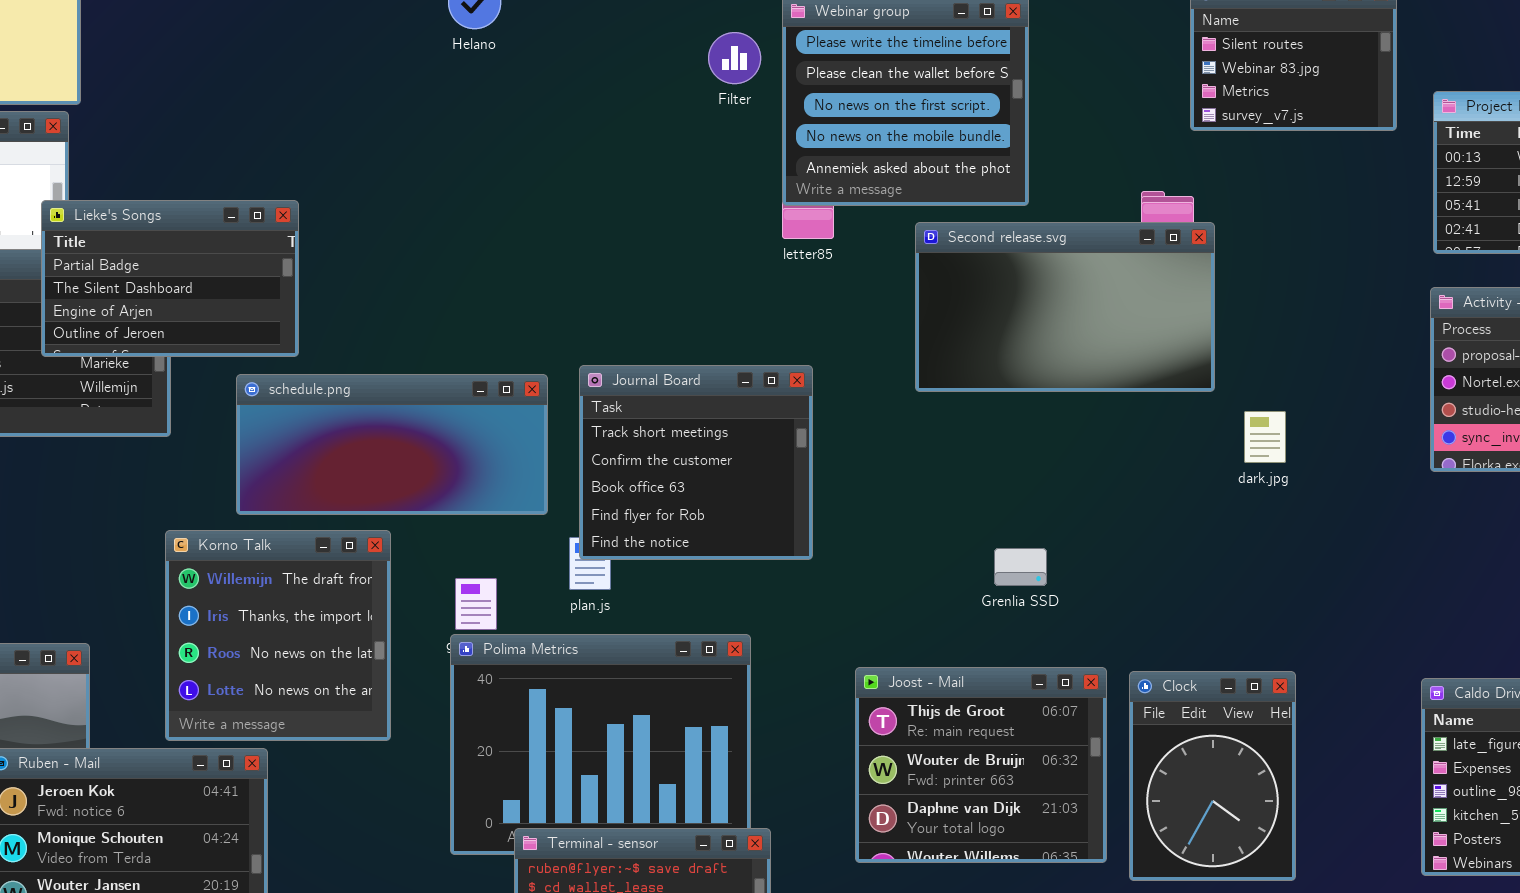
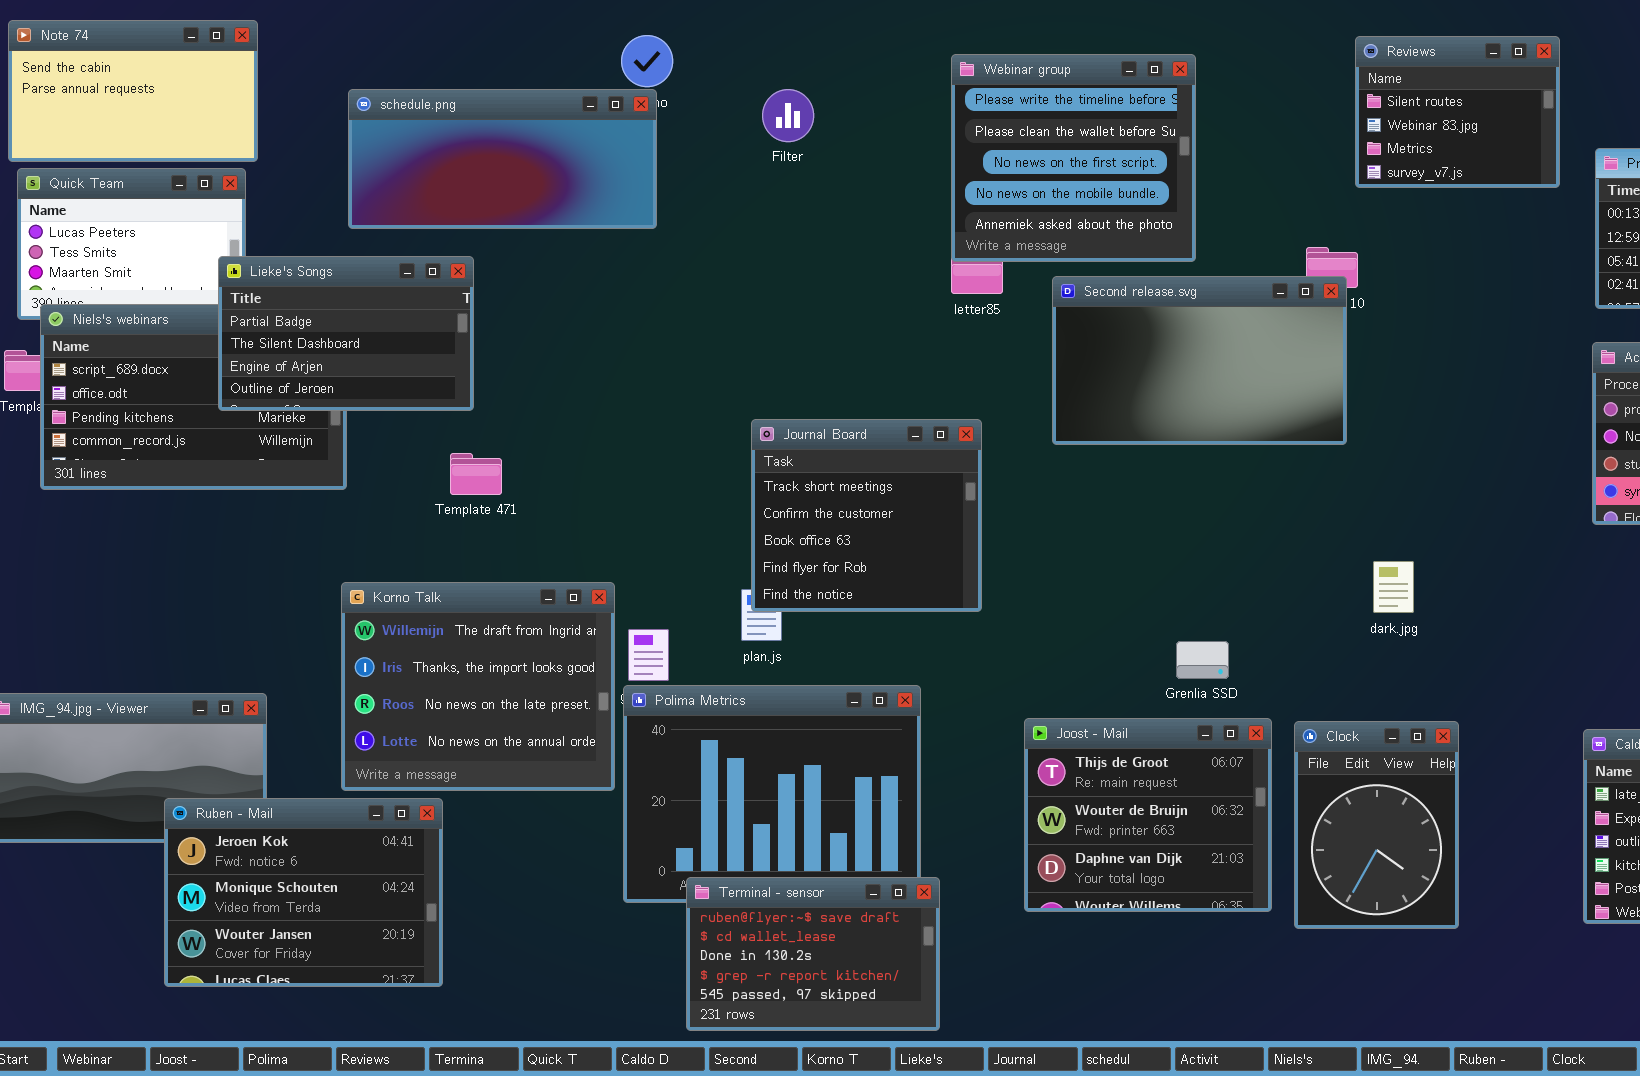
Filter: [708,32,761,84] -> [762,89,814,142], moved
Second release.svg: [915,222,1215,392] -> [1052,276,1347,445], moved
schedule.png: [236,374,548,515] -> [348,89,657,229], moved
dark.jpg: [1244,411,1286,463] -> [1373,561,1414,613], moved
Korno Talk: [165,530,391,741] -> [341,582,615,791], resized
Grenlia SSD: [994,548,1047,586] -> [1176,641,1229,679], moved

